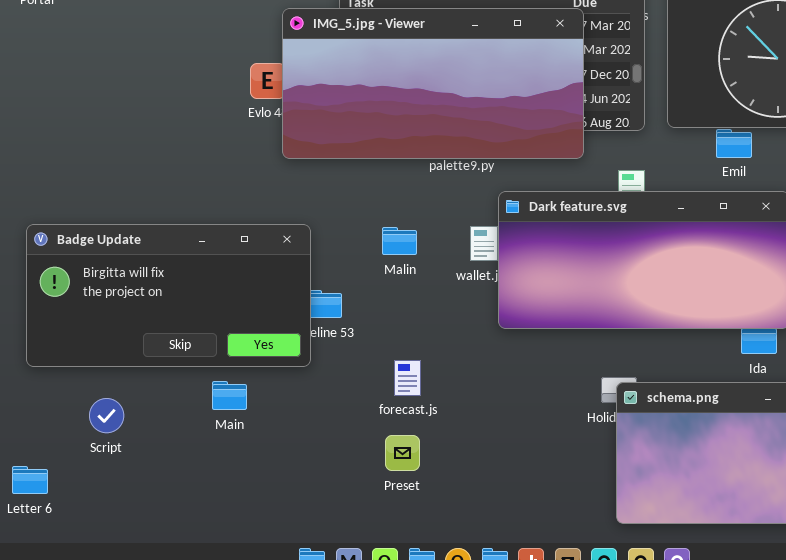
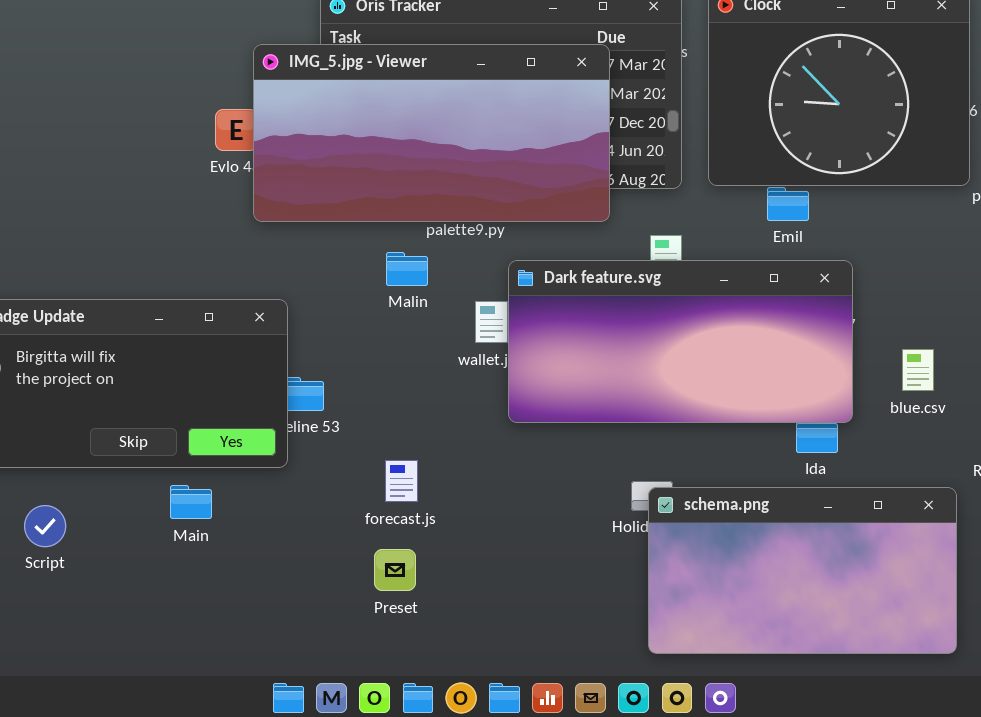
Malin: [382,227,417,255] -> [386,252,428,286], moved

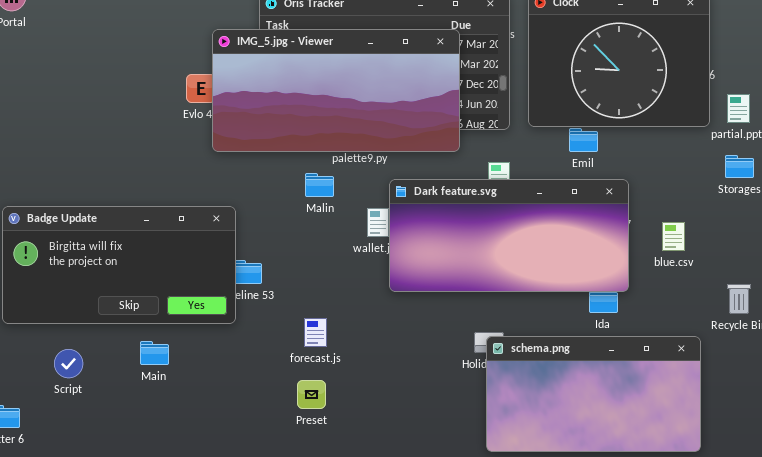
blue.csv: [902,349,934,391] -> [662,222,685,251], moved
Main: [170,485,212,519] -> [140,341,169,365], moved

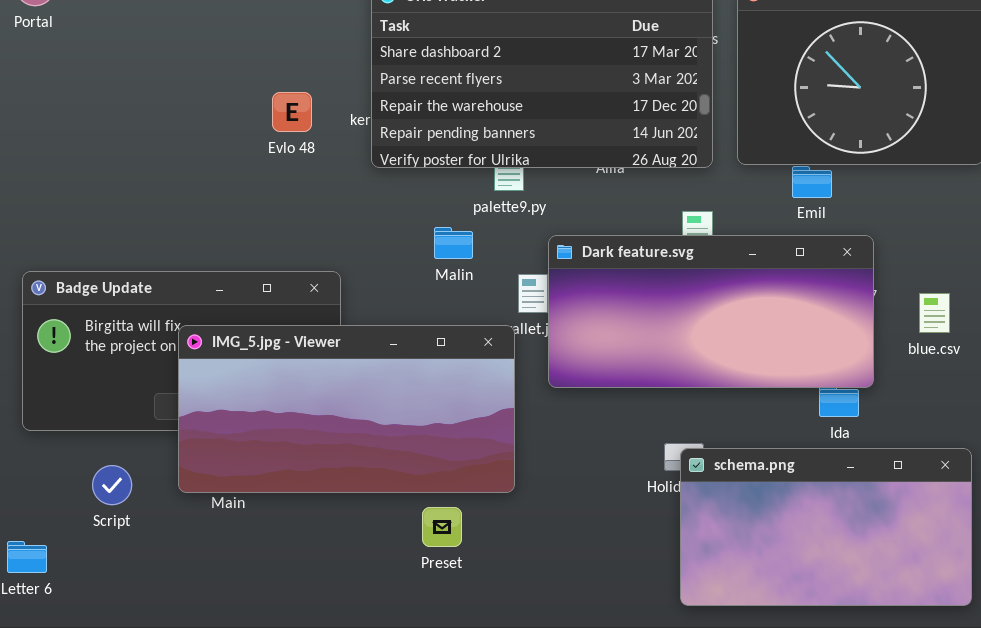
IMG_5.jpg - Viewer: [212,29,460,152] -> [178,325,515,493], moved

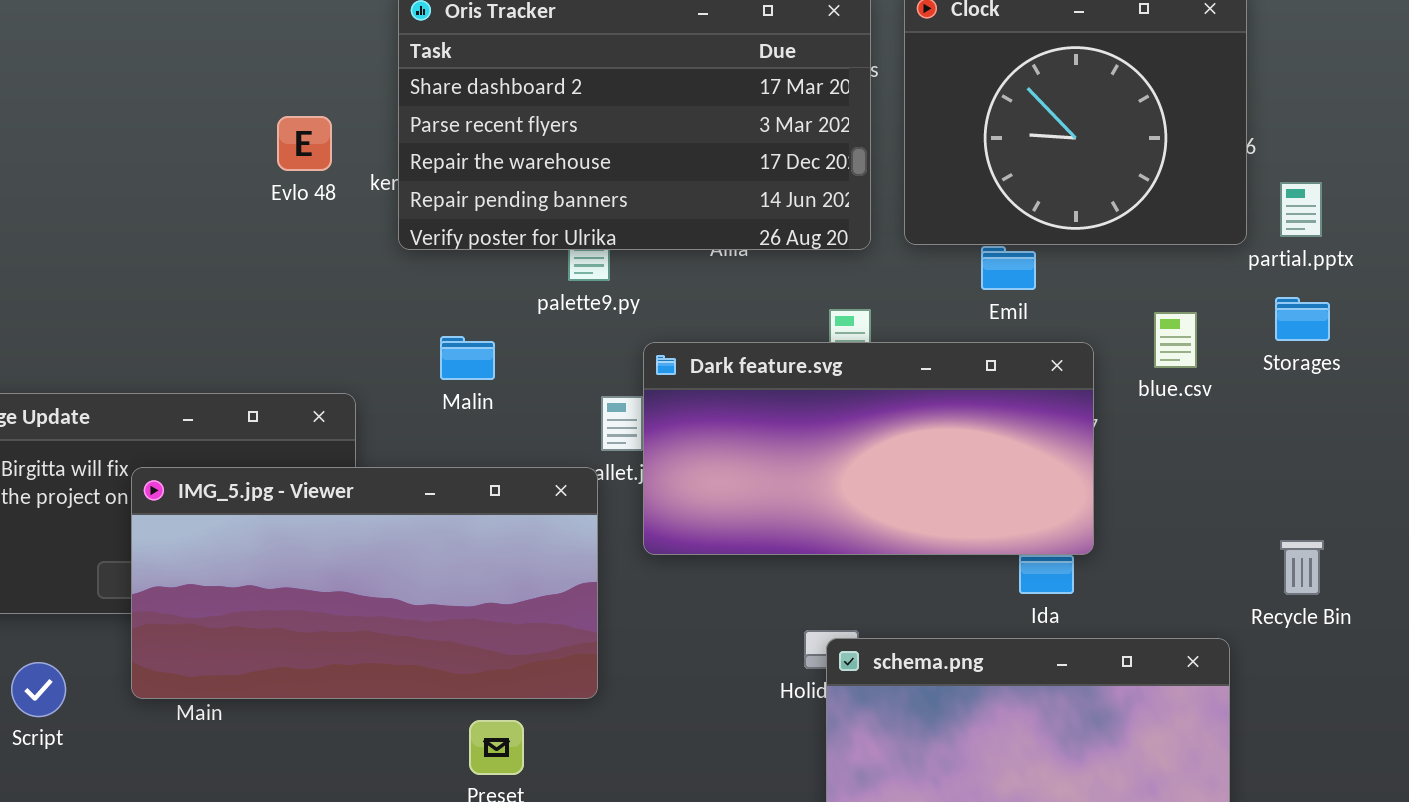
Evlo 48: [272,92,312,132] -> [277,116,332,171], moved
Malin: [434,227,473,259] -> [440,336,495,380], moved
blue.csv: [919,293,950,333] -> [1154,312,1197,368], moved

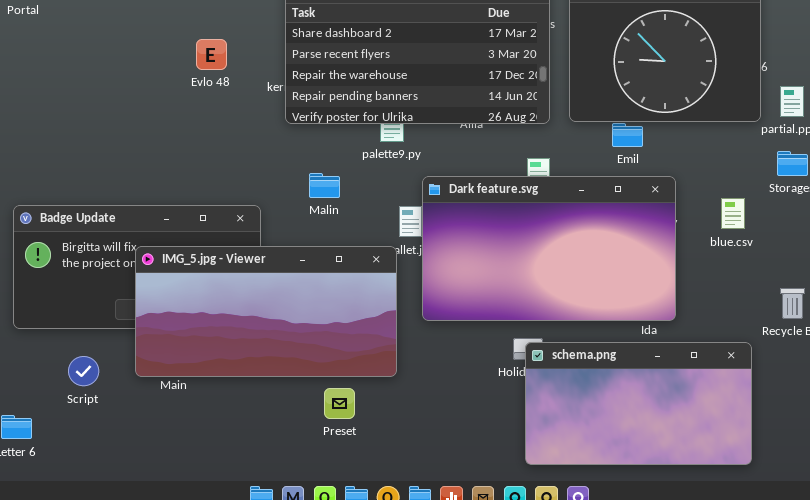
Evlo 48: [277,116,332,171] -> [196,39,227,70], moved
blue.csv: [1154,312,1197,368] -> [721,198,745,229], moved
Dark feature.svg: [643,342,1094,555] -> [422,176,676,321], resized

